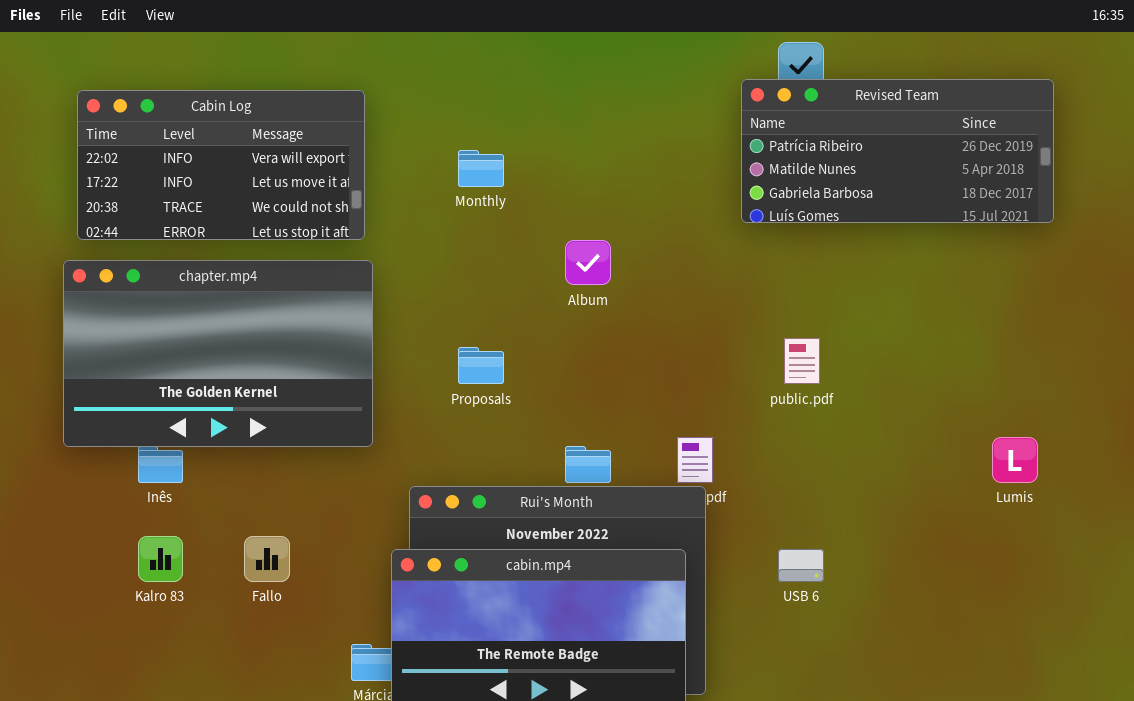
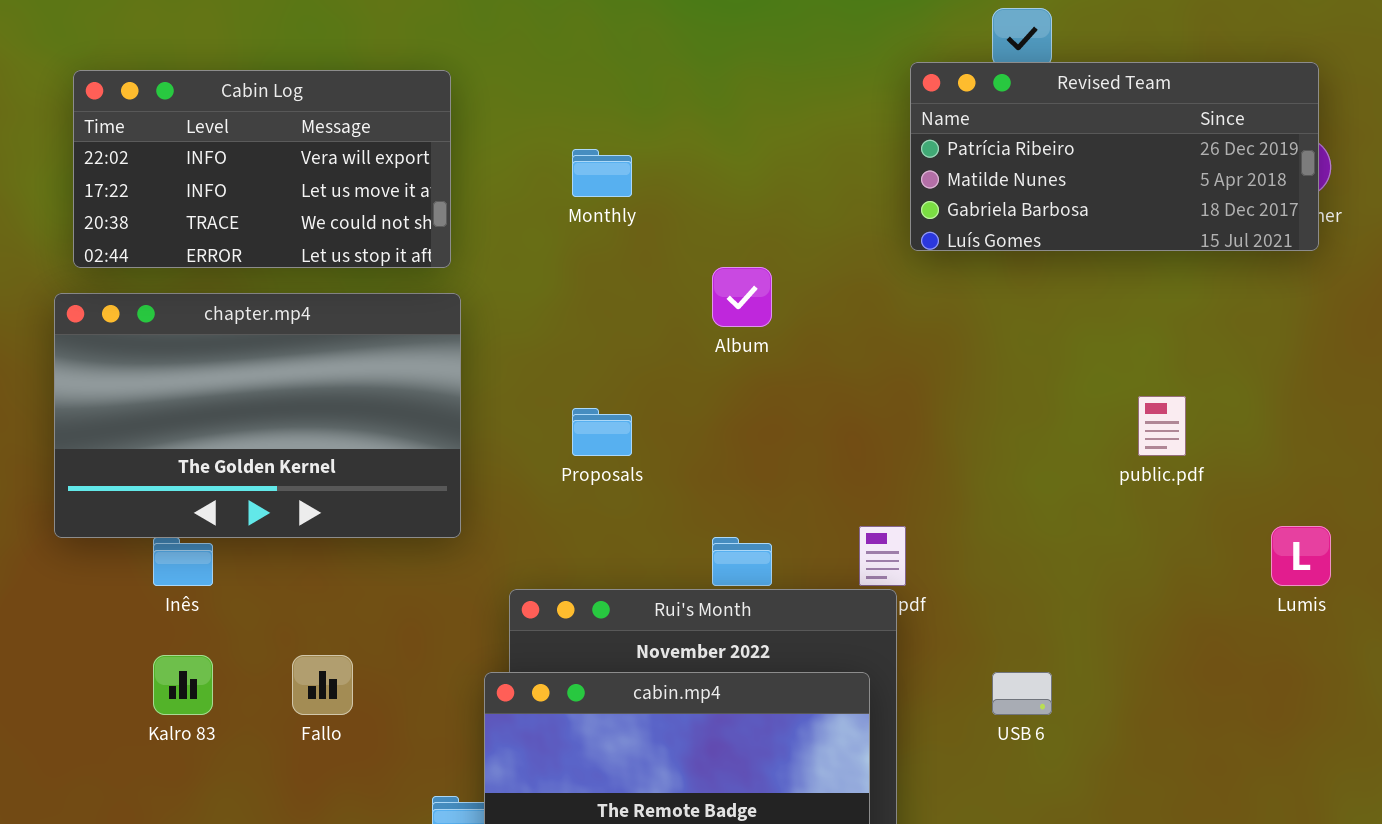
Revised Team: [741,79,1054,223] -> [910,62,1319,251], moved
public.pdf: [784,338,820,384] -> [1138,396,1186,456], moved

